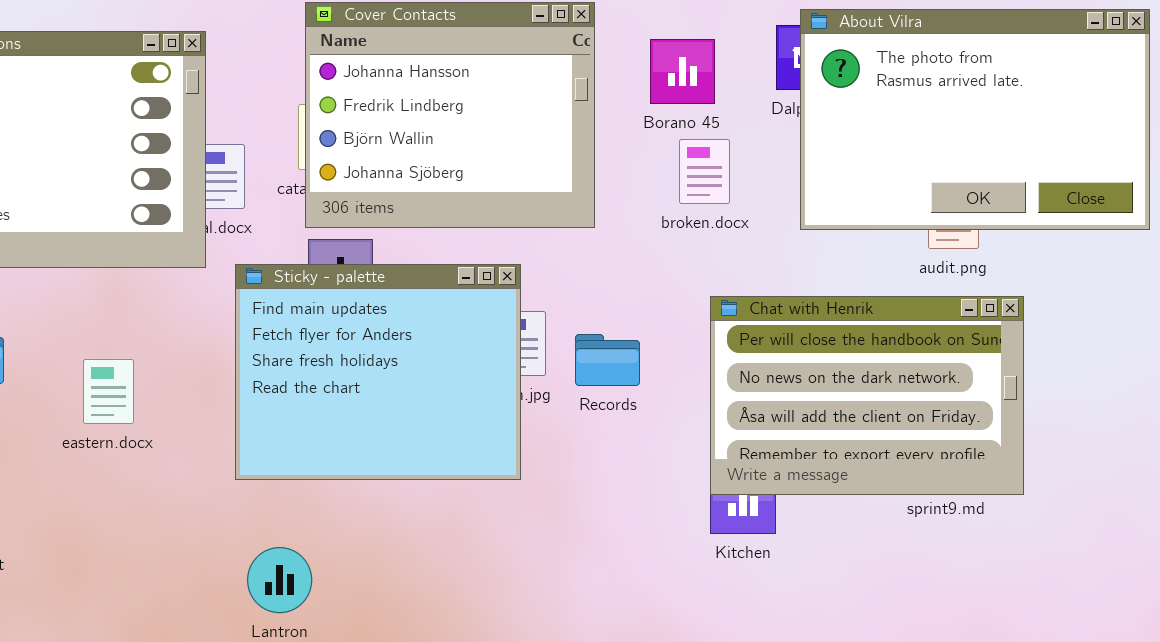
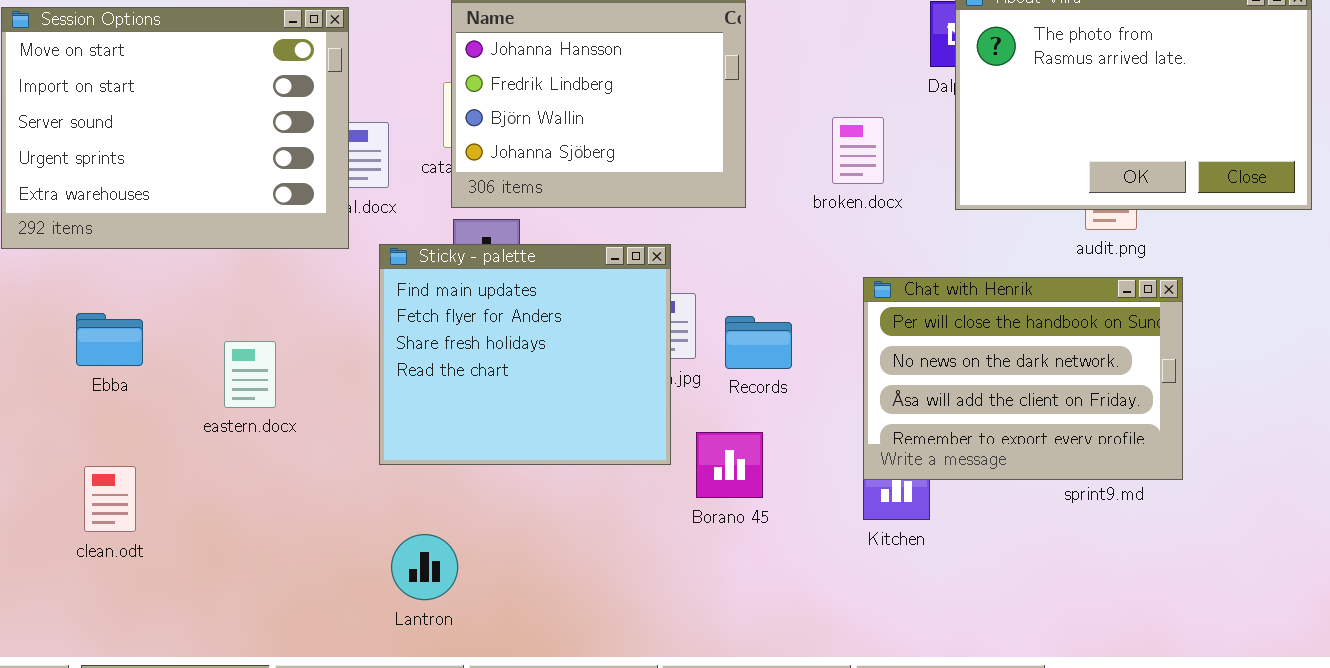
Borano 45: [650,39,715,104] -> [696,432,763,498], moved

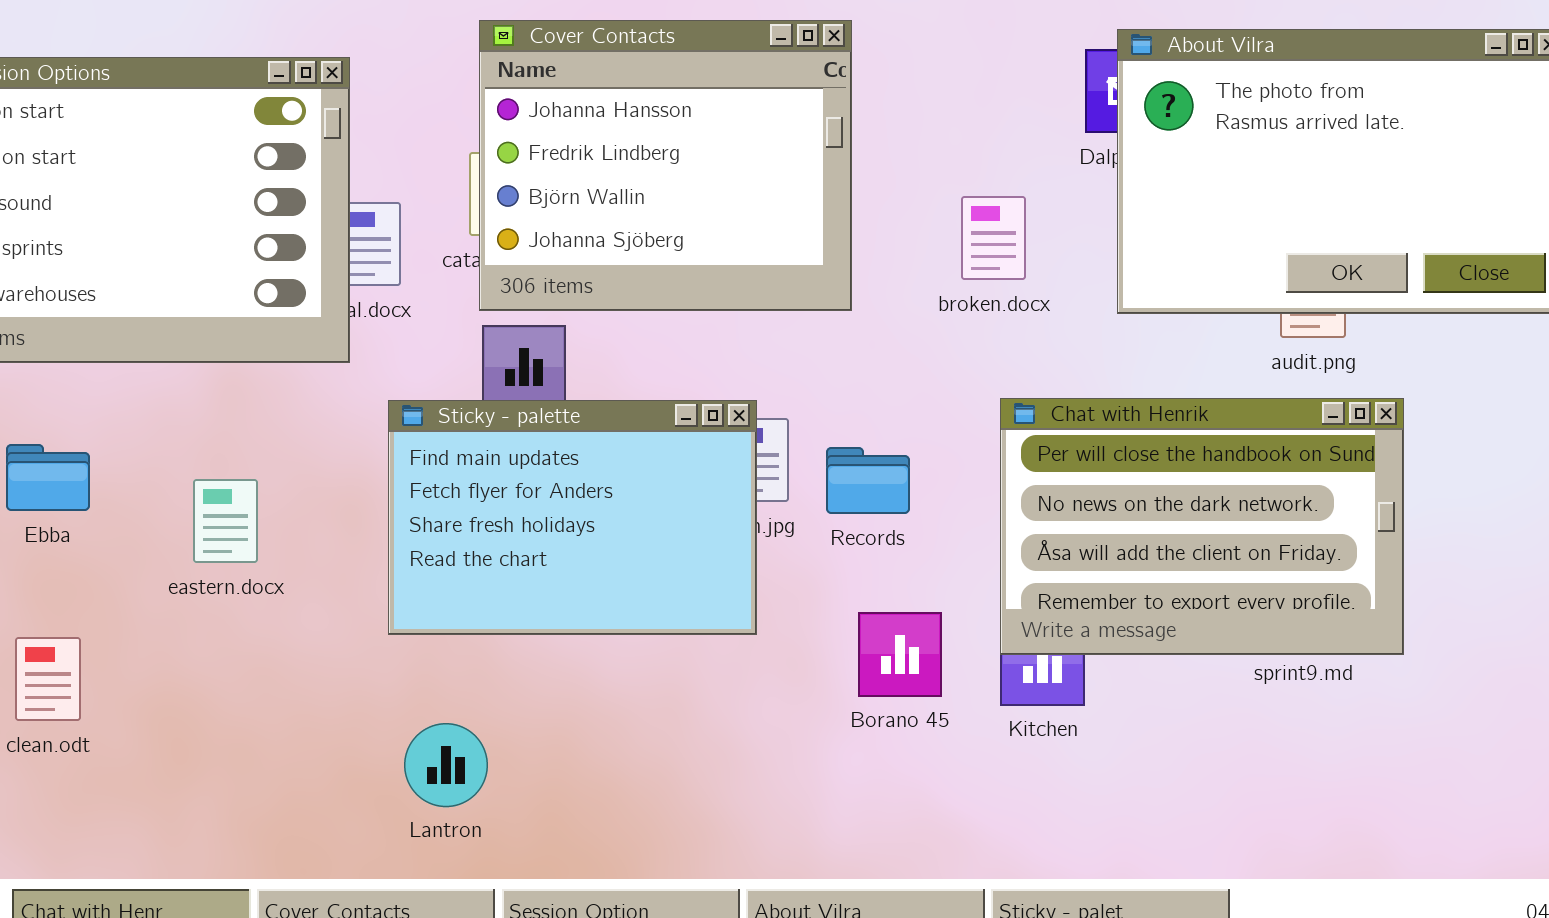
Sticky - palette: [379,244,671,465] -> [388,400,757,635], resized
Borano 45: [696,432,763,498] -> [858,612,942,697], moved

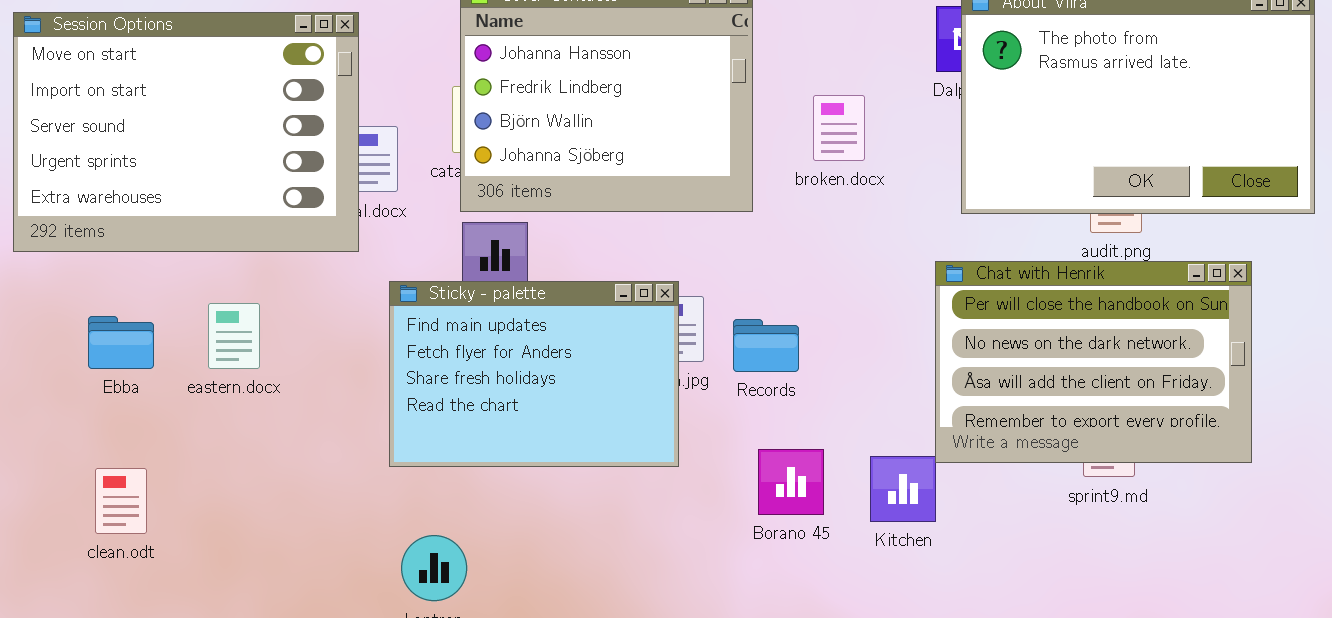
broken.docx: [961,196,1026,280] -> [813,95,865,161], moved
Chat with Henrik: [1000,398,1404,655] -> [935,261,1252,463], moved
eastern.docx: [193,479,258,563] -> [208,303,260,369], moved

